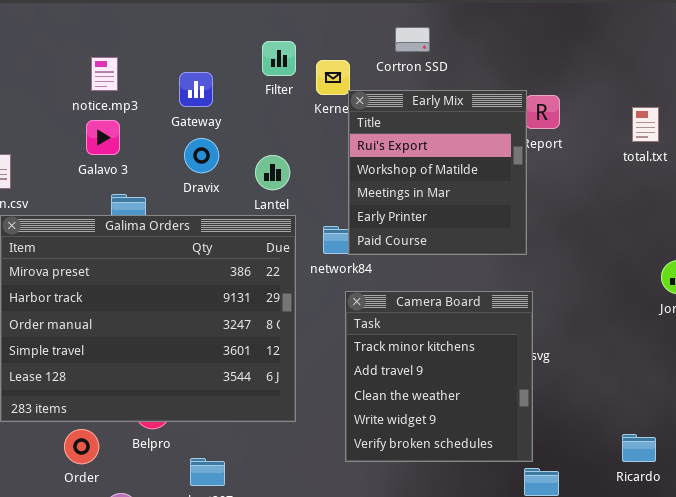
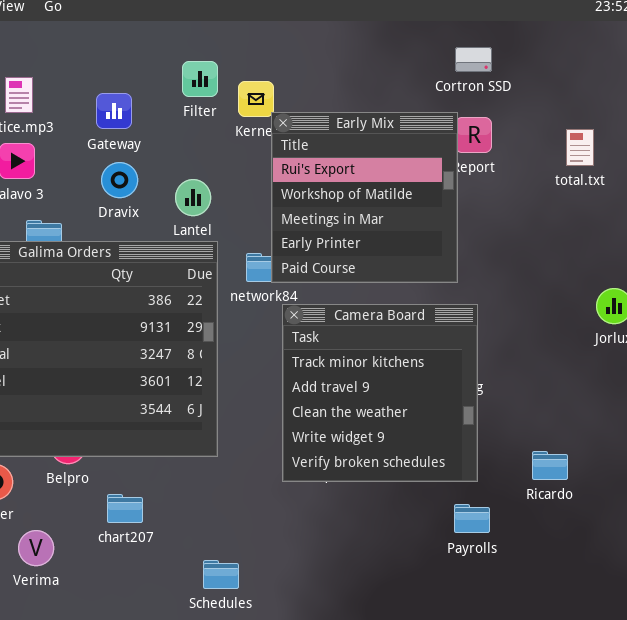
Cortron SSD: [395,27,430,52] -> [455,47,492,72], moved
Camera Board: [345,291,533,462] -> [282,304,478,482], moved
Ricardo: [622,434,656,462] -> [532,451,568,480], moved

